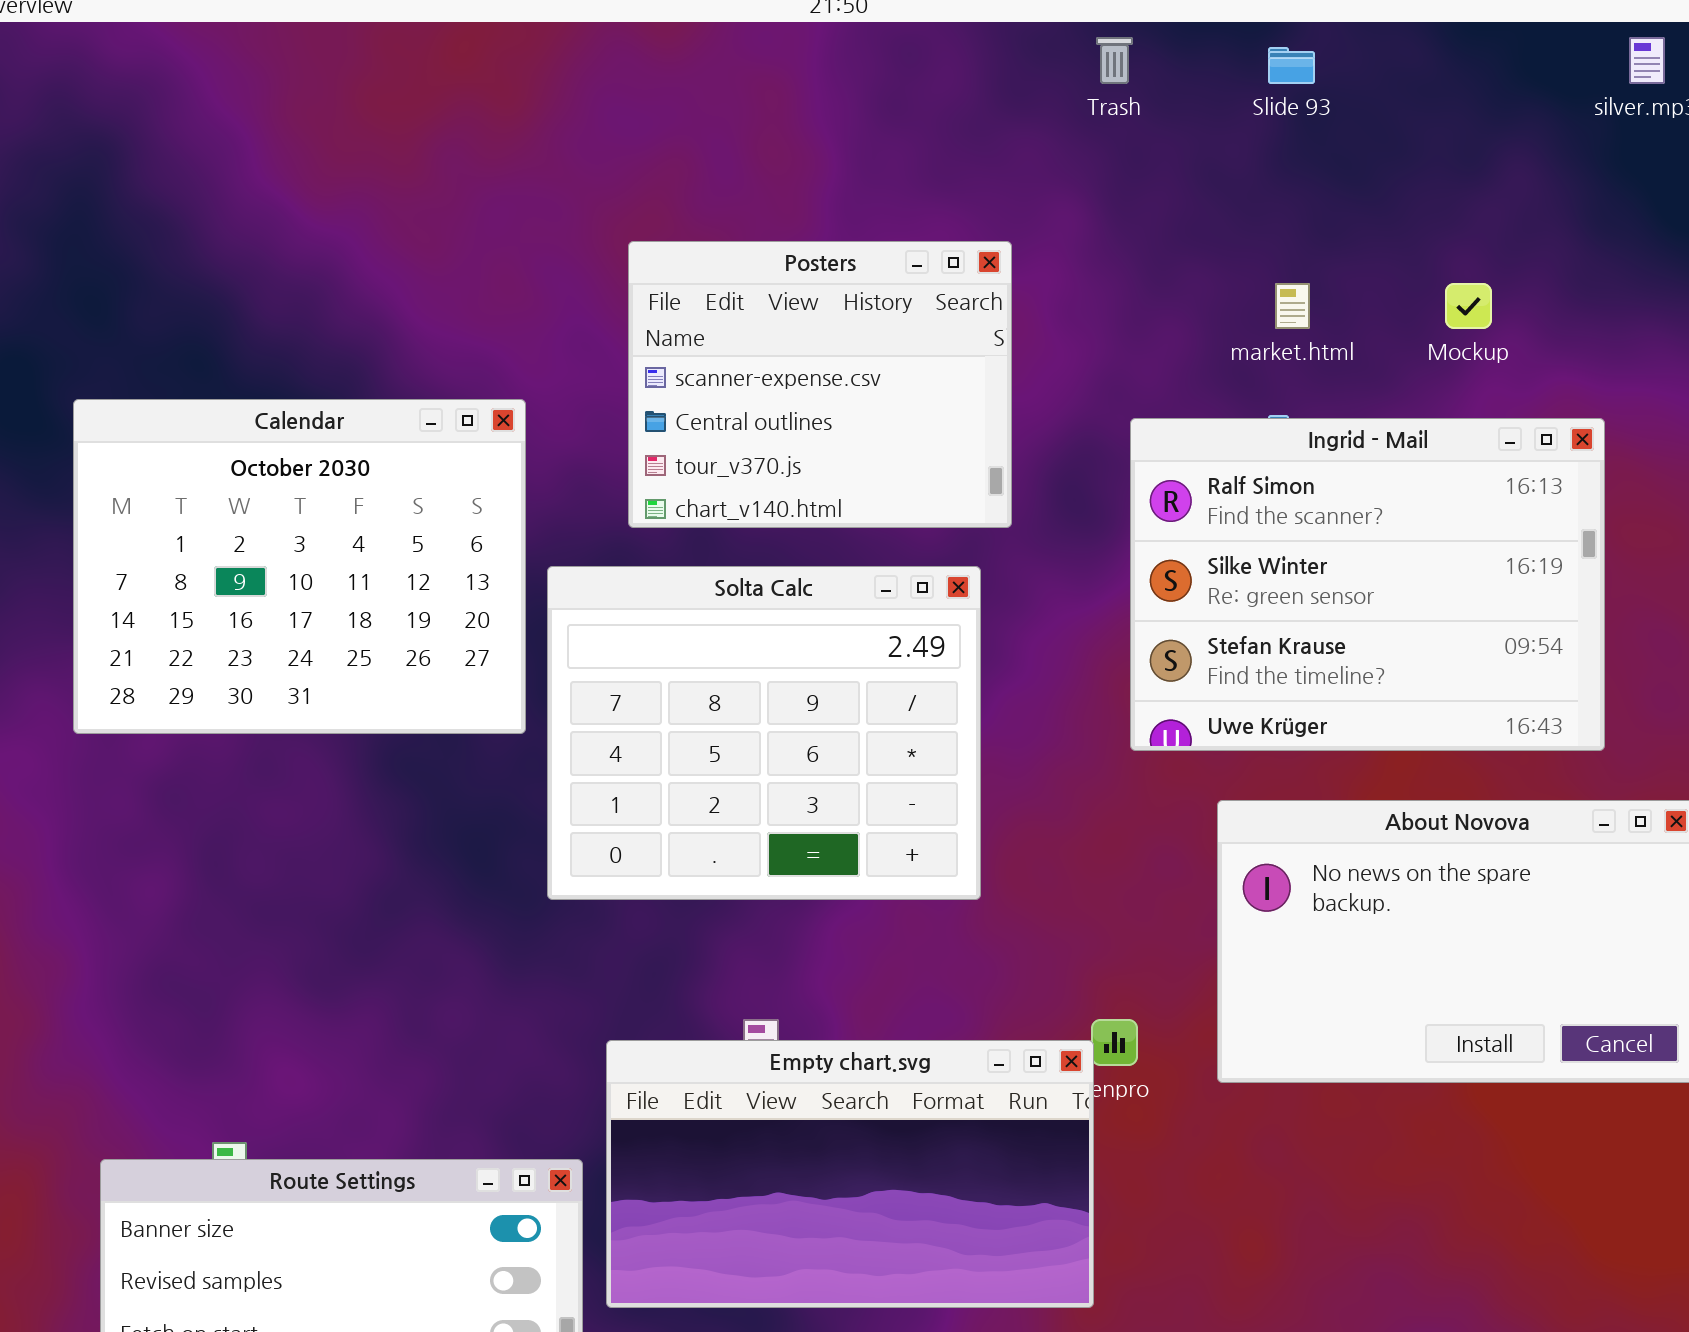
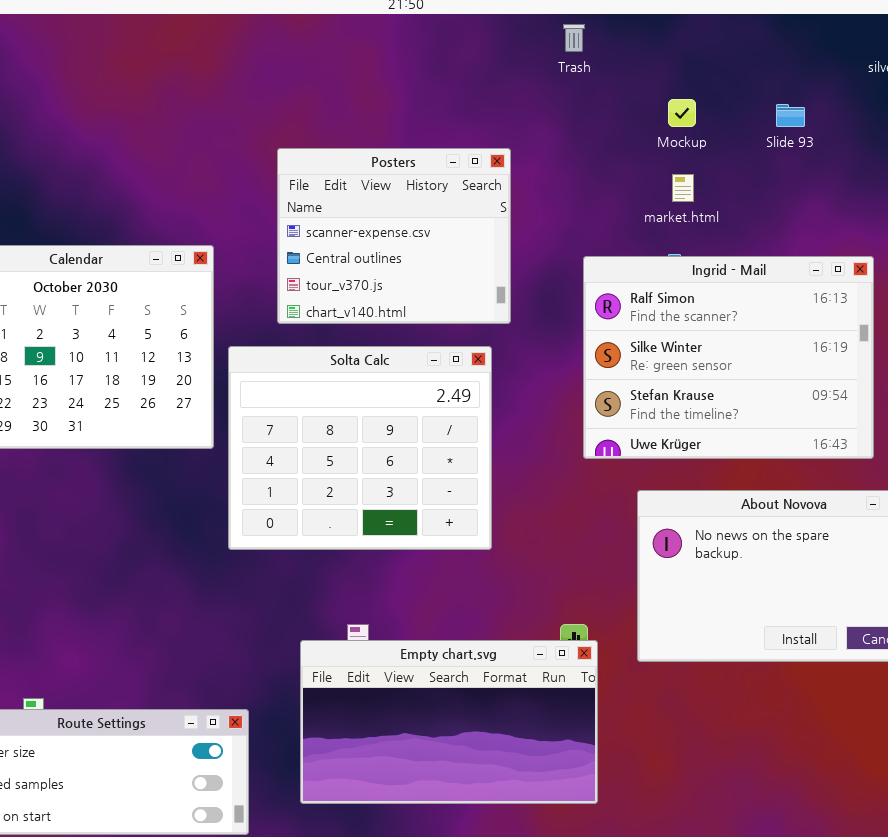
Slide 93: [1268,47,1315,84] -> [776,104,805,127], moved
Mockup: [1445,283,1492,329] -> [668,99,696,127], moved
Empty chart.svg: [606,1040,1094,1308] -> [300,640,598,804], moved

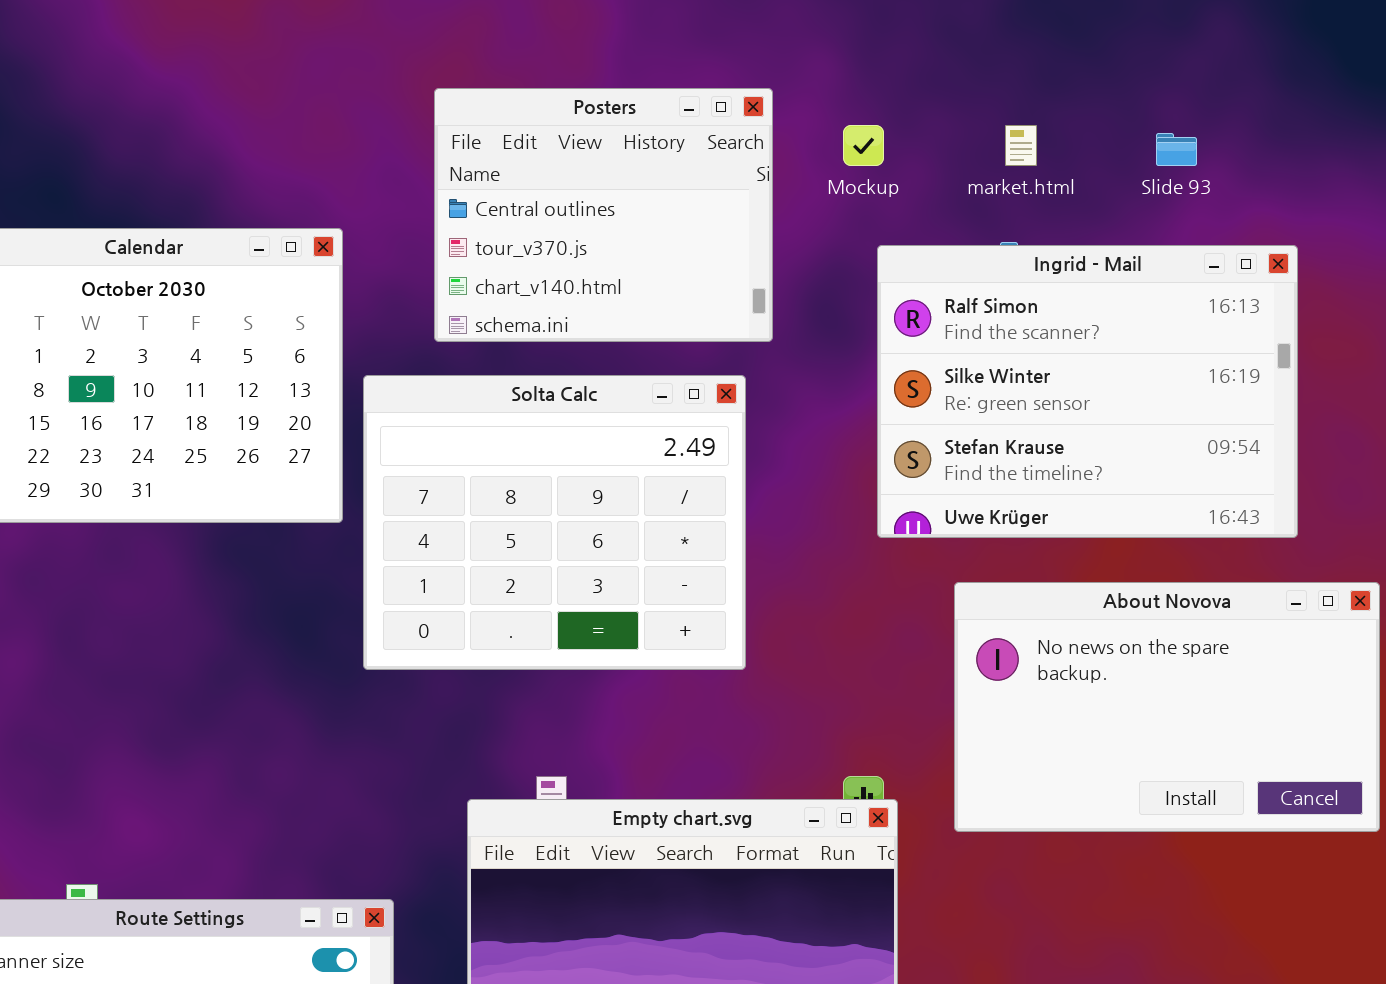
Mockup: [668,99,696,127] -> [843,125,884,166], moved
Slide 93: [776,104,805,127] -> [1156,133,1197,166], moved
Posters: [277,148,511,324] -> [434,88,773,342], scrolled down 1 row

